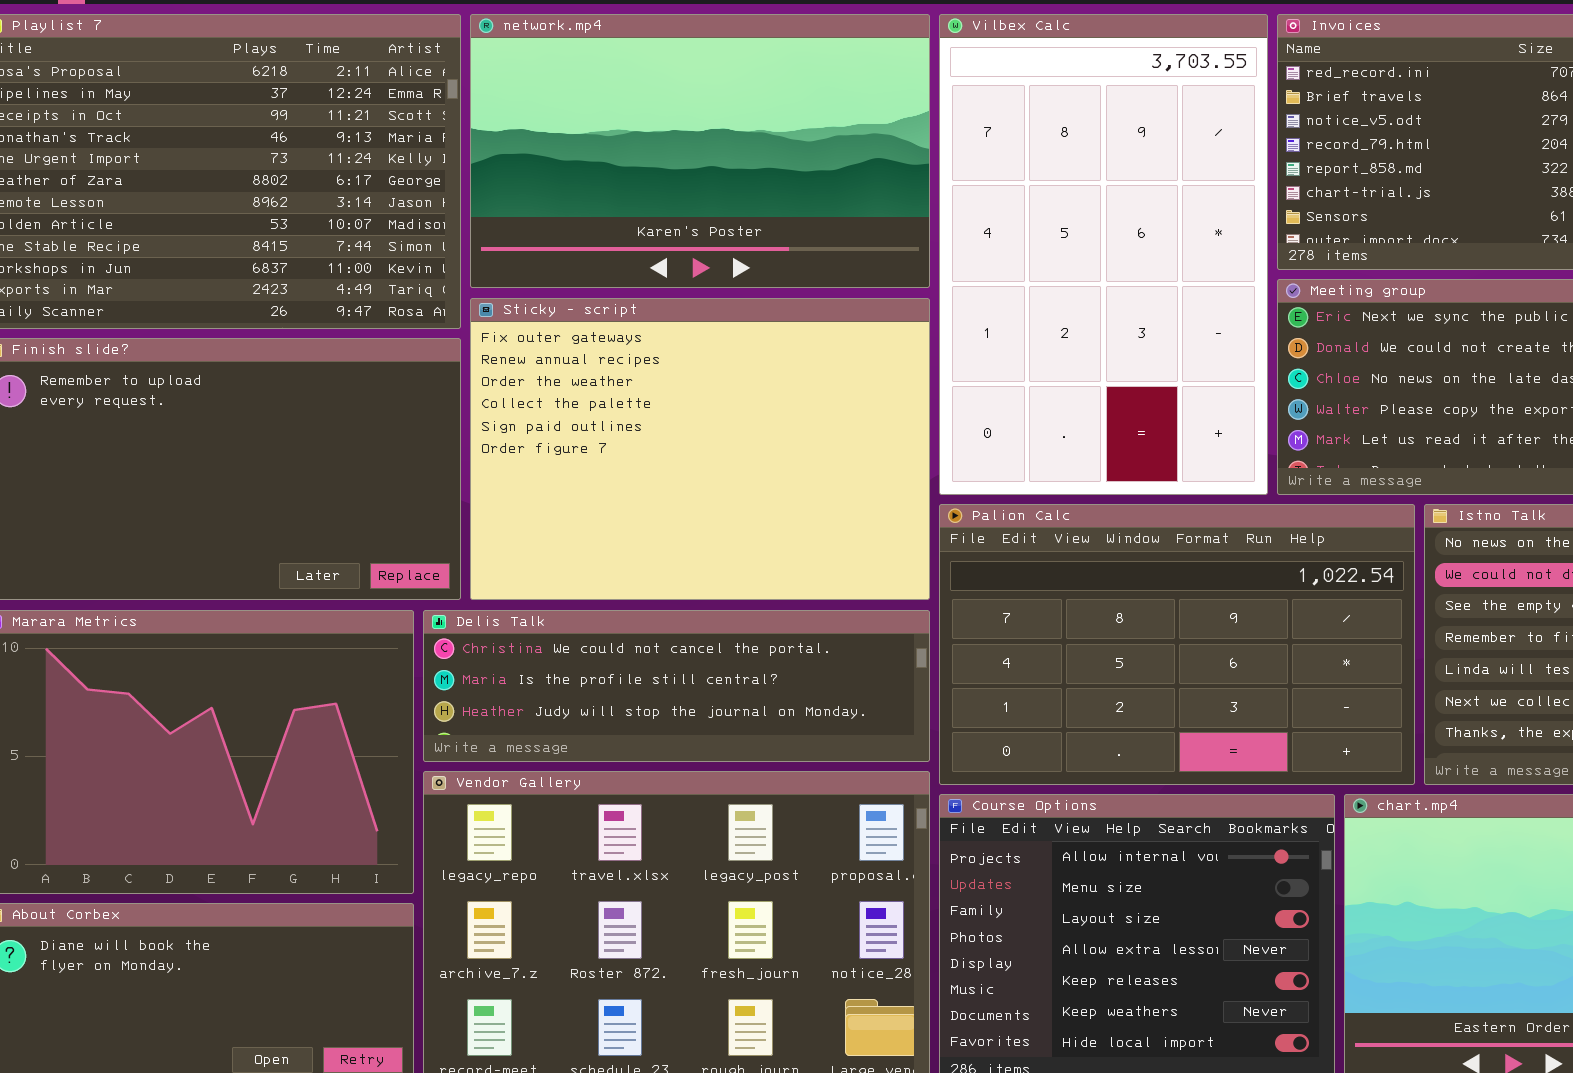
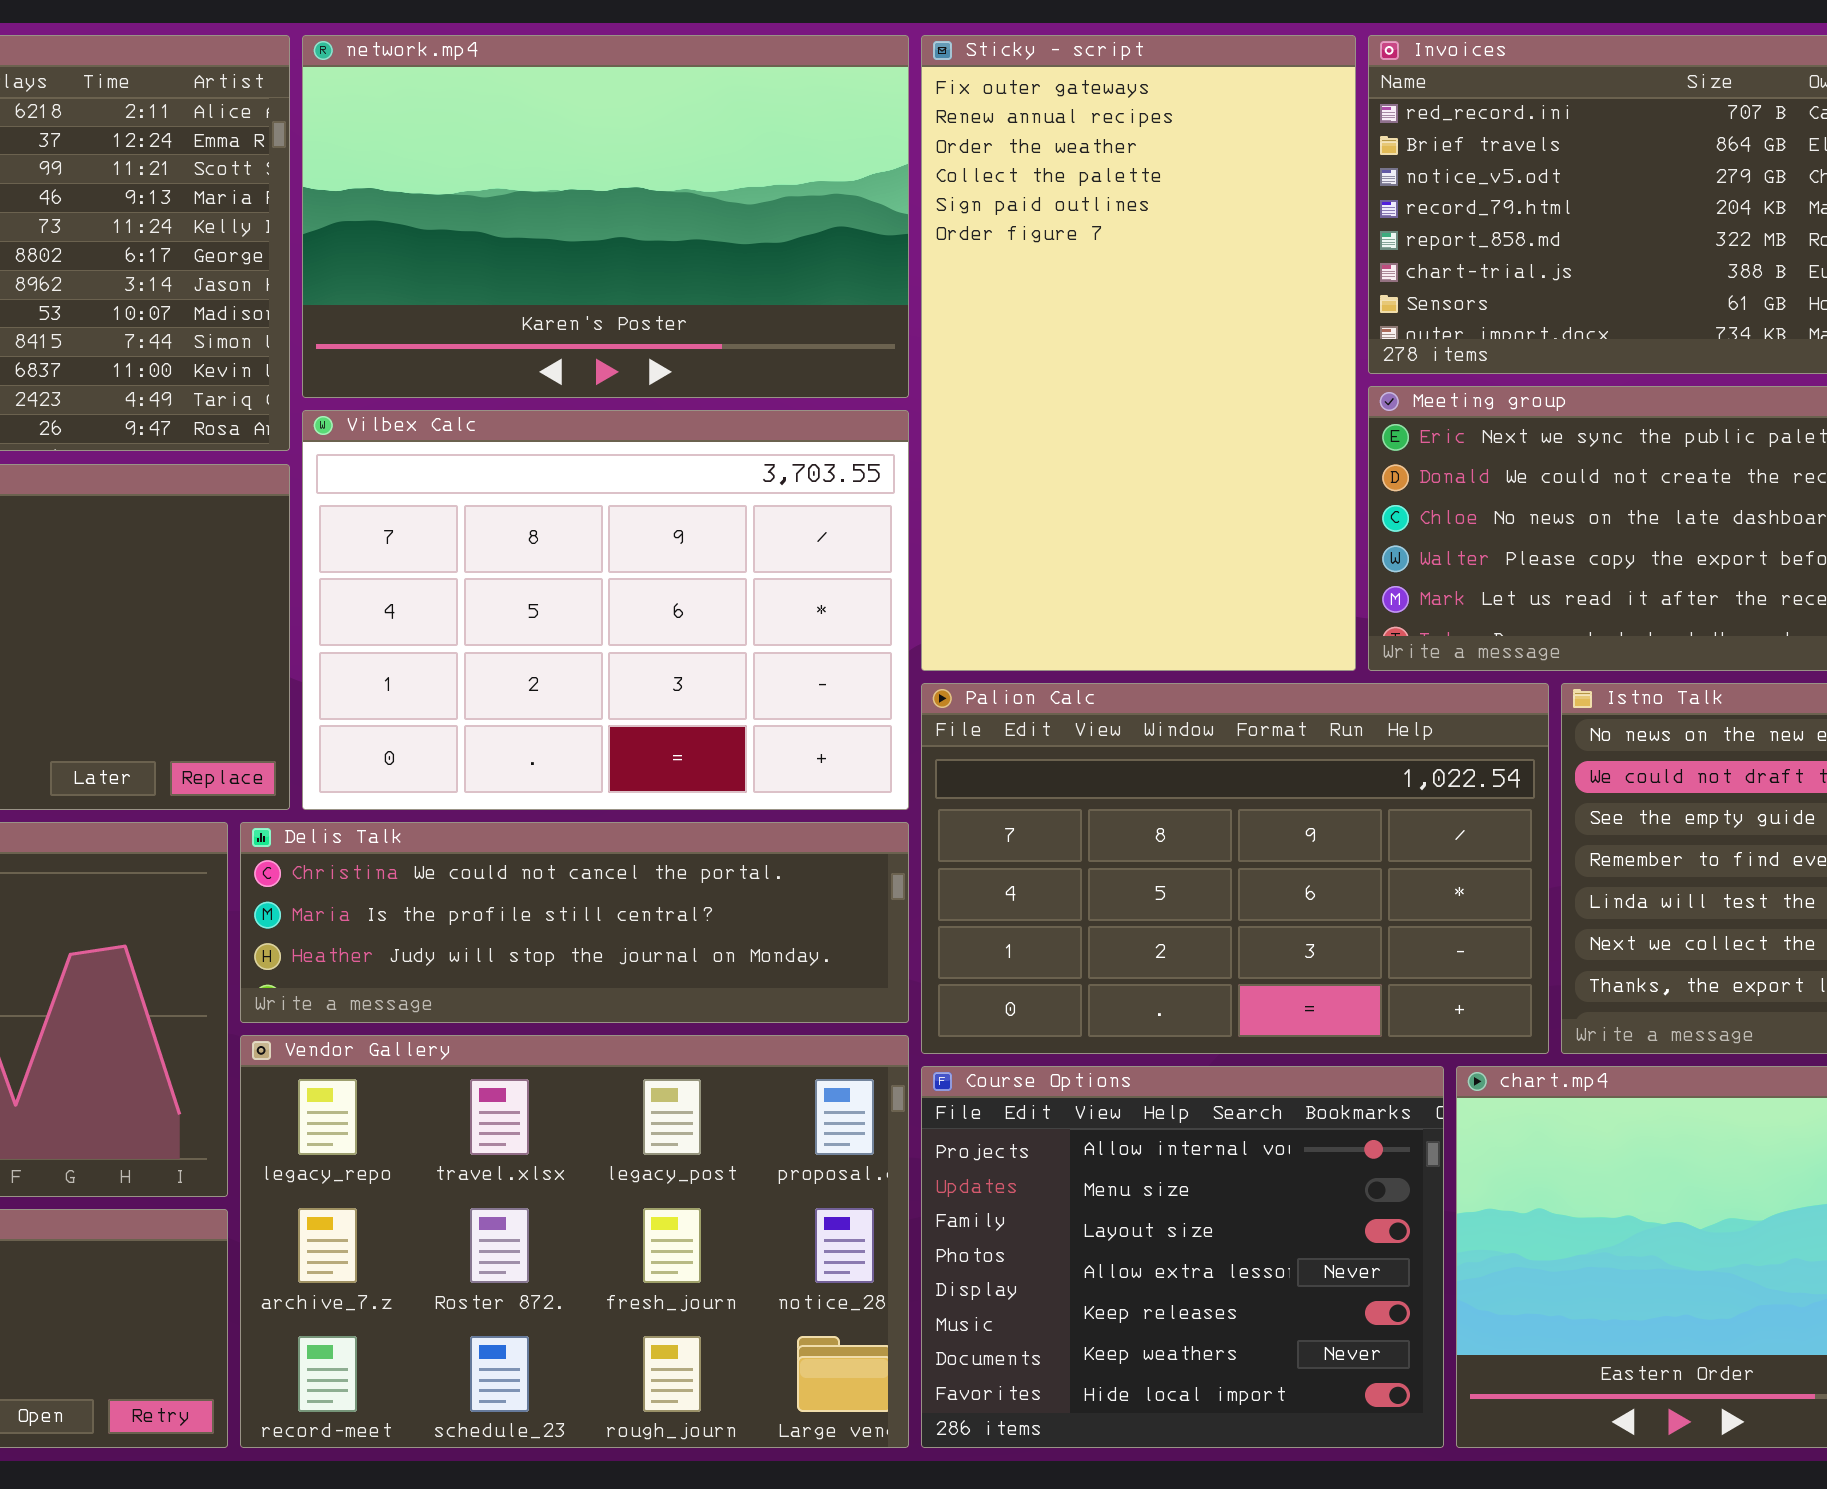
Vilbex Calc: [939,14,1268,495] -> [302,410,909,810], moved, resized
Sticky - script: [470,298,930,600] -> [921,35,1356,671], moved, resized

